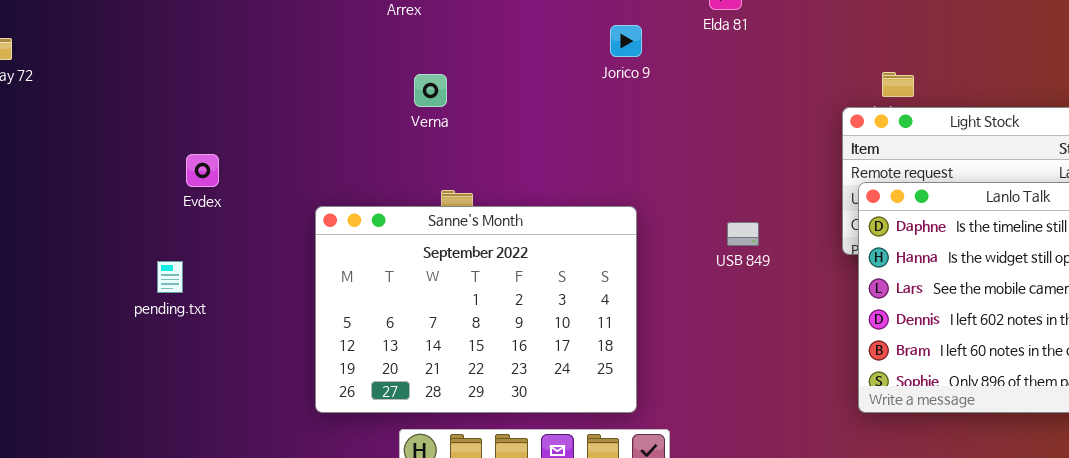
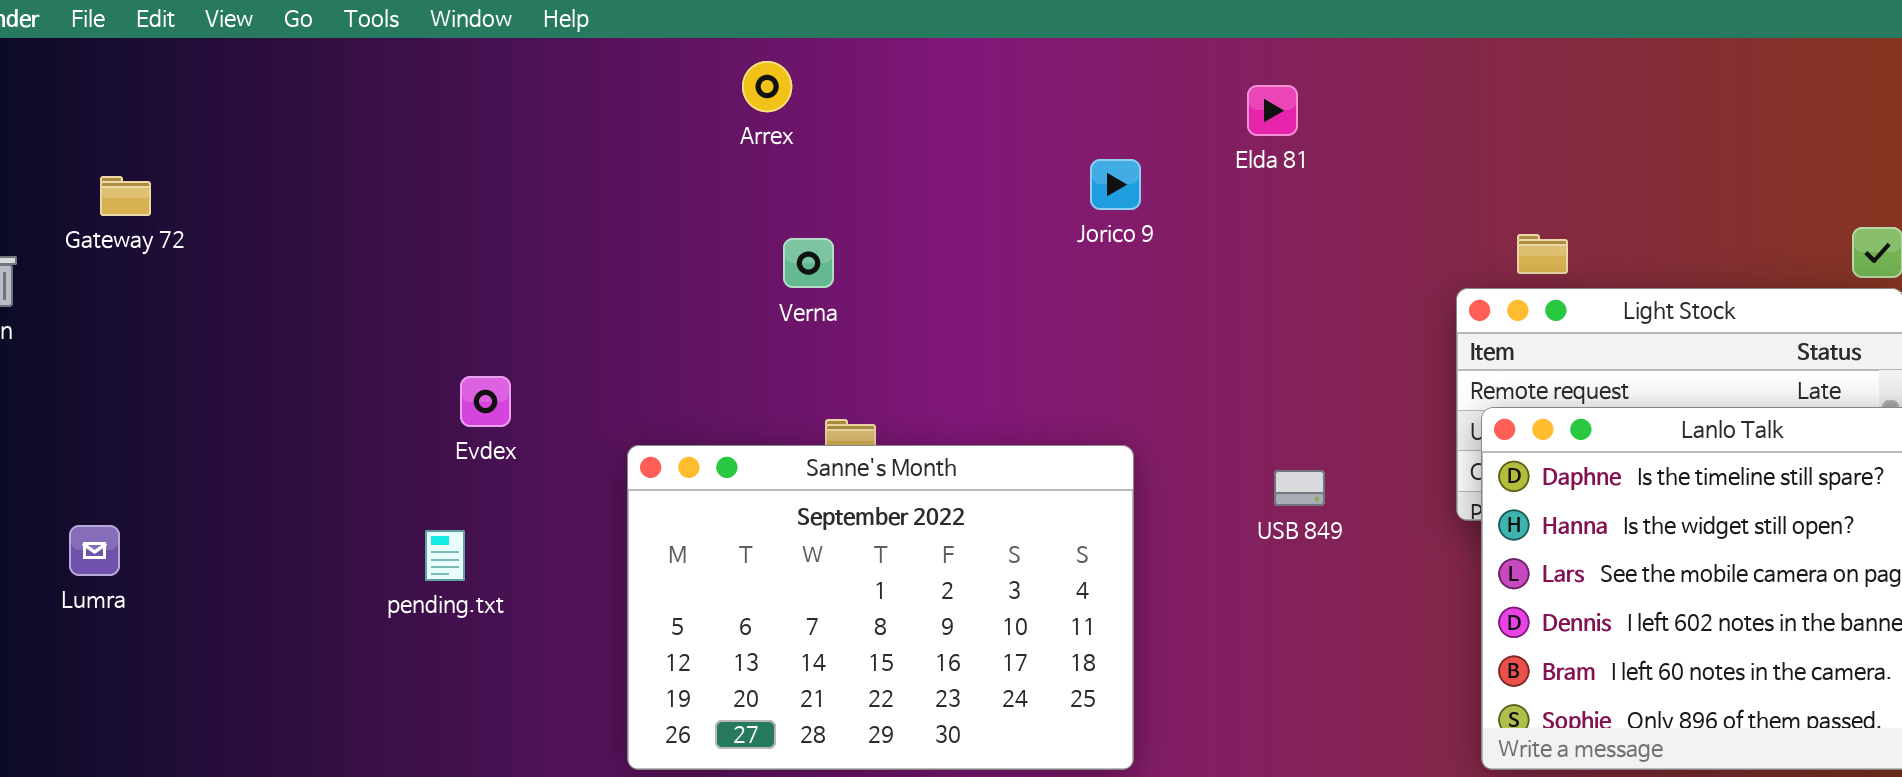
Evdex: [186,154,219,187] -> [460,376,511,427], moved
pending.txt: [157,261,183,293] -> [425,530,465,581], moved

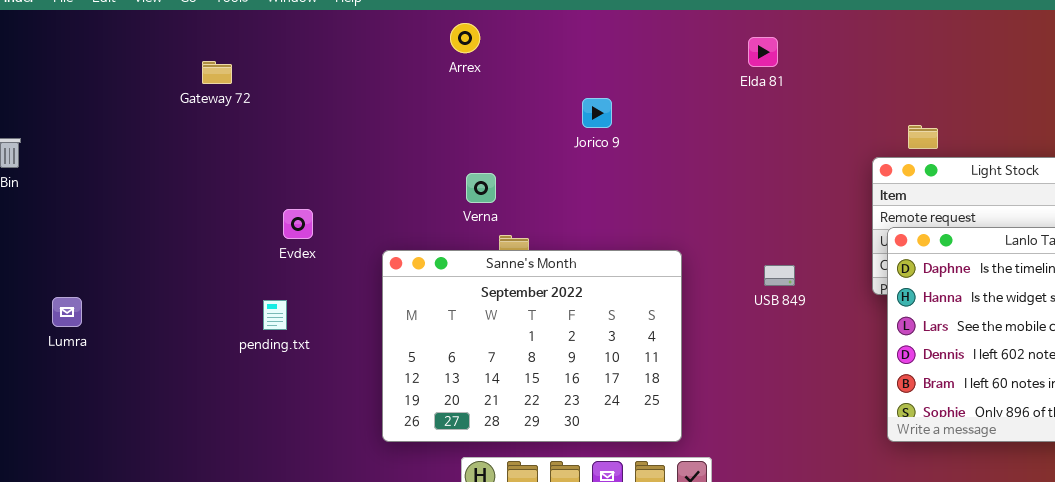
Jorico 9: [1090,159,1141,210] -> [582,98,612,128], moved
Gateway 72: [100,176,151,216] -> [202,61,232,84], moved
Verna: [783,238,834,288] -> [466,173,496,203], moved

